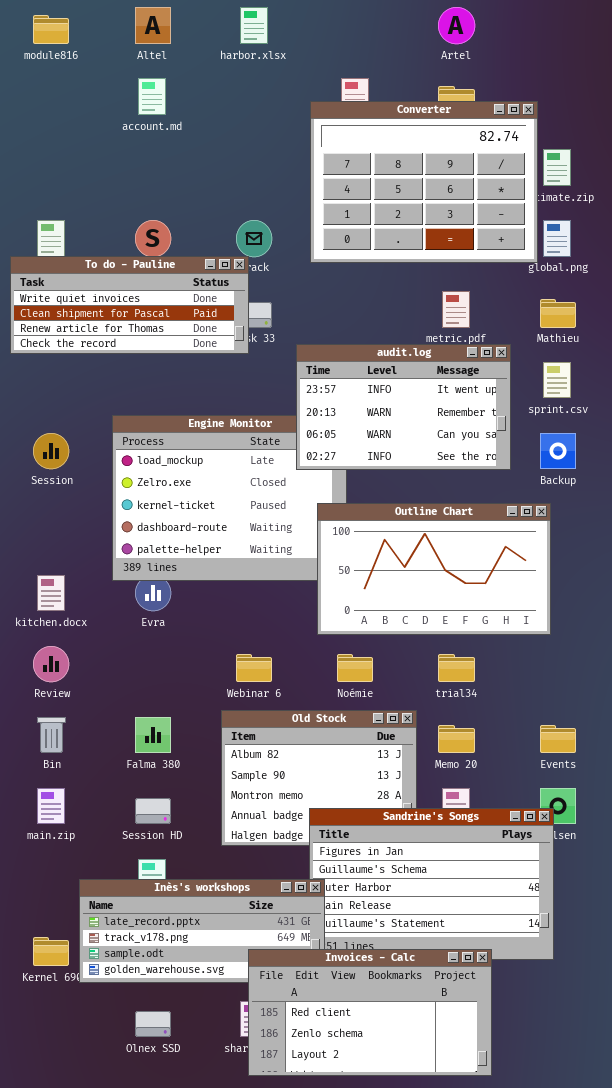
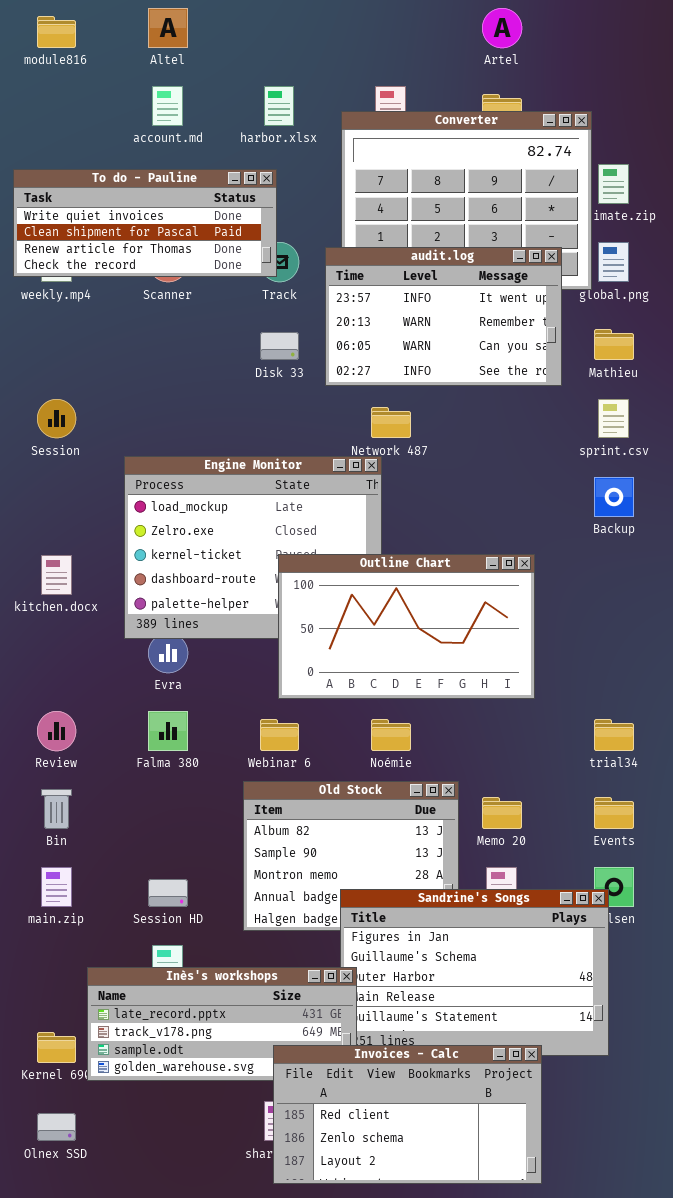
harbor.xlsx: [240,7,268,44] -> [264,86,294,126], moved
To do - Pauline: [10,256,249,354] -> [13,169,277,277], moved
audit.log: [296,344,511,470] -> [325,247,562,386], moved
Session: [33,433,69,469] -> [37,399,76,438], moved
Outline Chart: [317,503,551,635] -> [278,554,535,699], moved
kitchen.docx: [37,575,65,611] -> [41,555,72,595], moved
trial34: [438,654,475,682] -> [594,719,634,751], moved
Falma 380: [135,717,171,753] -> [148,711,188,751], moved
Olnex SSD: [135,1011,171,1037] -> [37,1113,76,1141], moved

